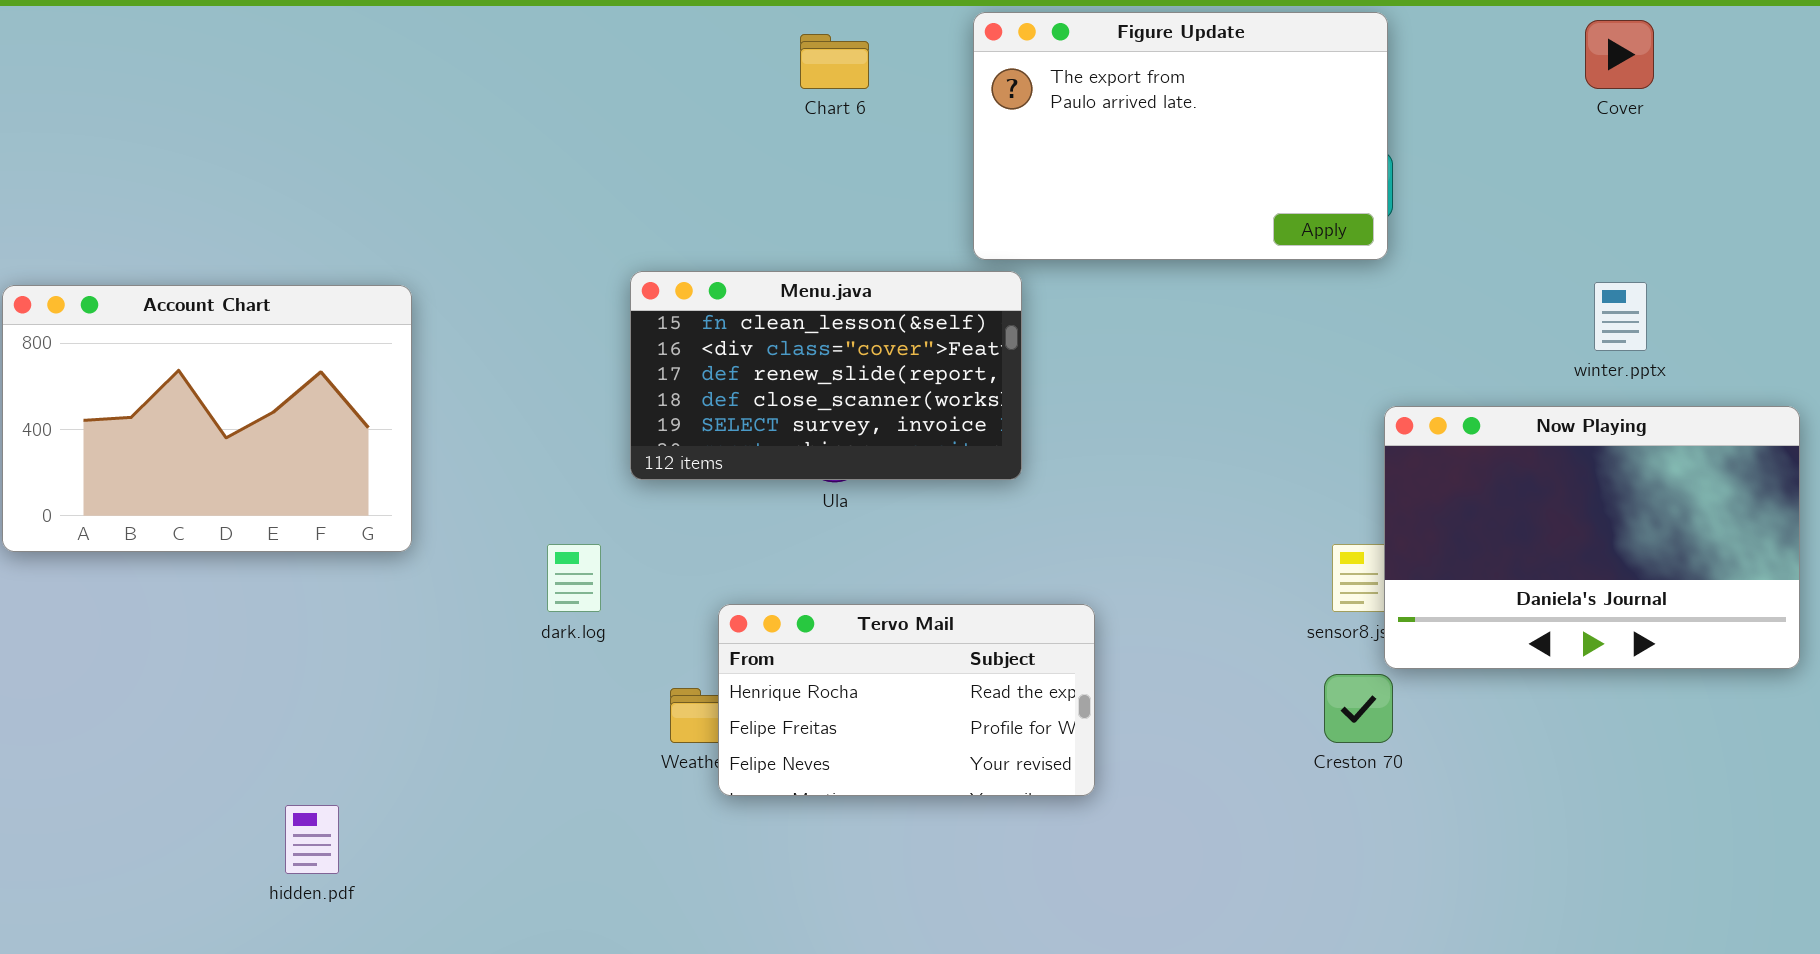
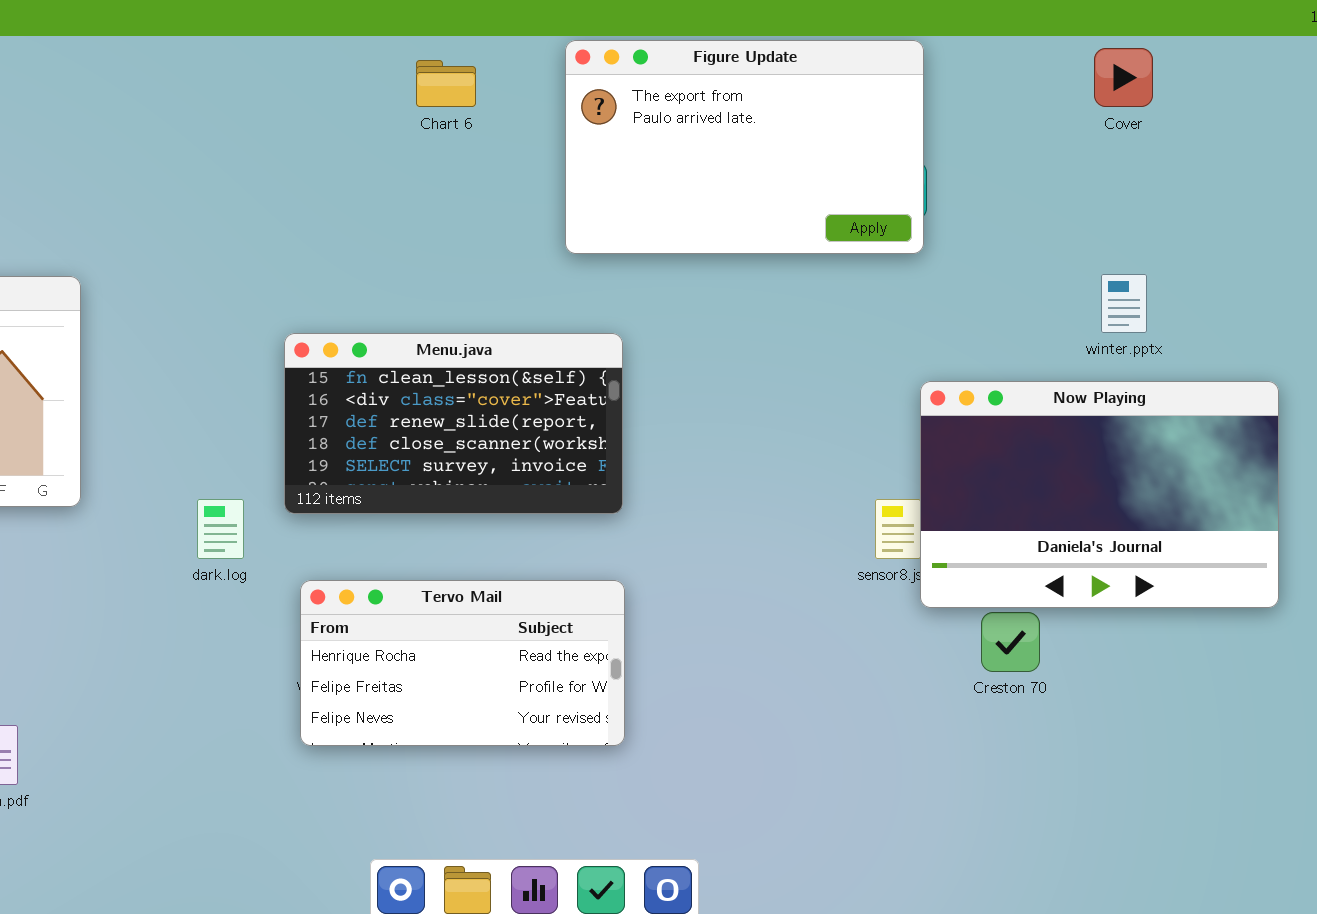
Menu.java: [630,271,1022,480] -> [284,333,623,514], moved
Tervo Mail: [718,604,1095,796] -> [300,580,625,746], moved
Creston 70: [1324,674,1393,743] -> [981,612,1040,672], moved

